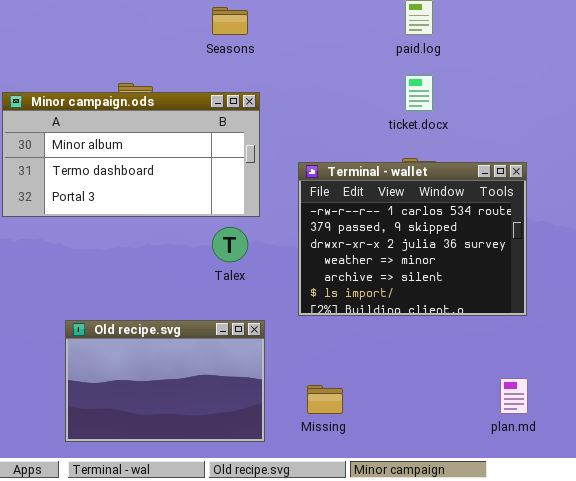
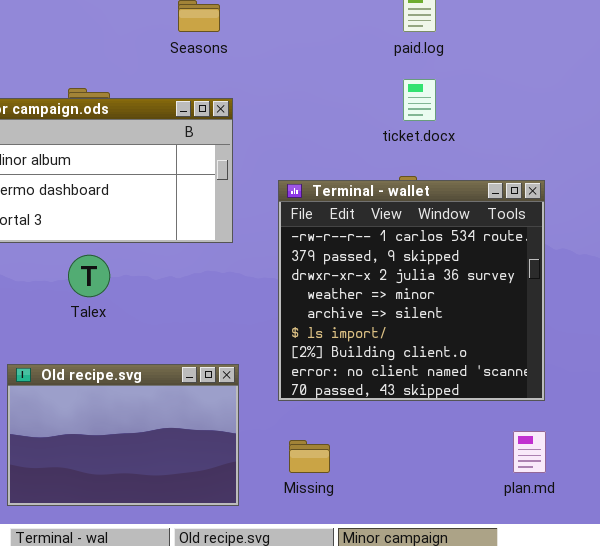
Terminal - wallet: [298,162,527,316] -> [278,180,545,401], resized
Talex: [212,227,248,262] -> [68,255,110,297], moved

